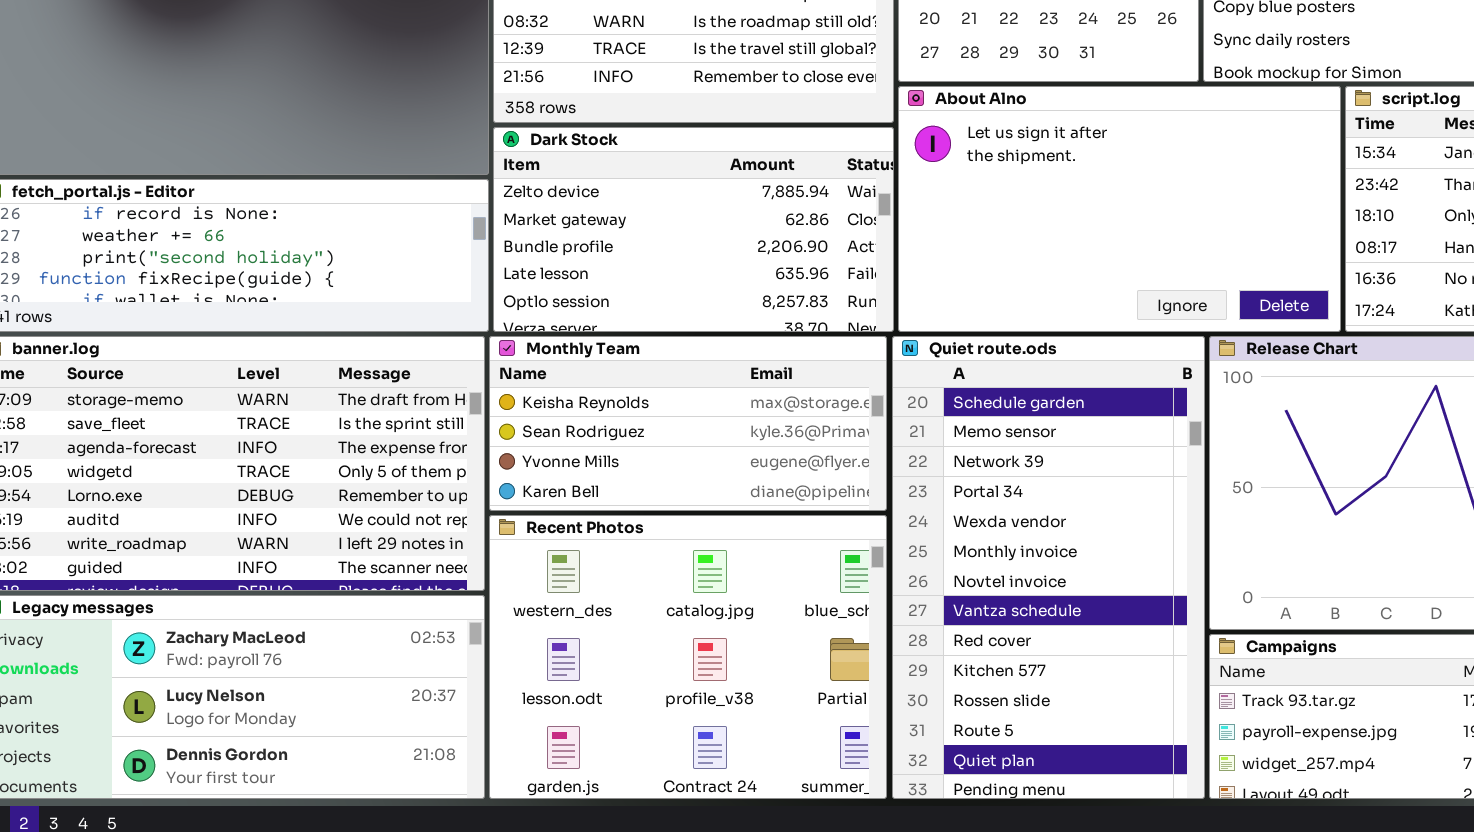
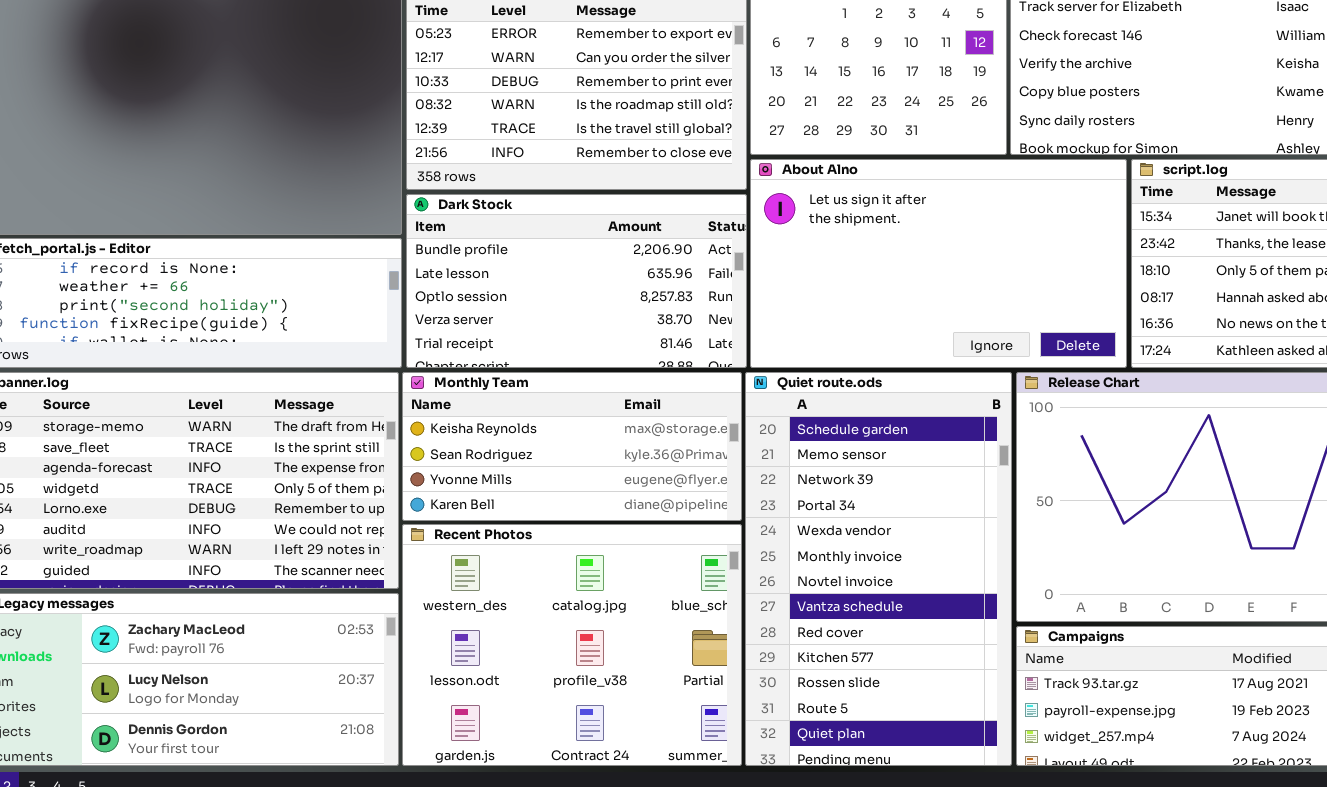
Dark Stock: [493,127,894,332] -> [406,194,747,368], scrolled down 2 rows

